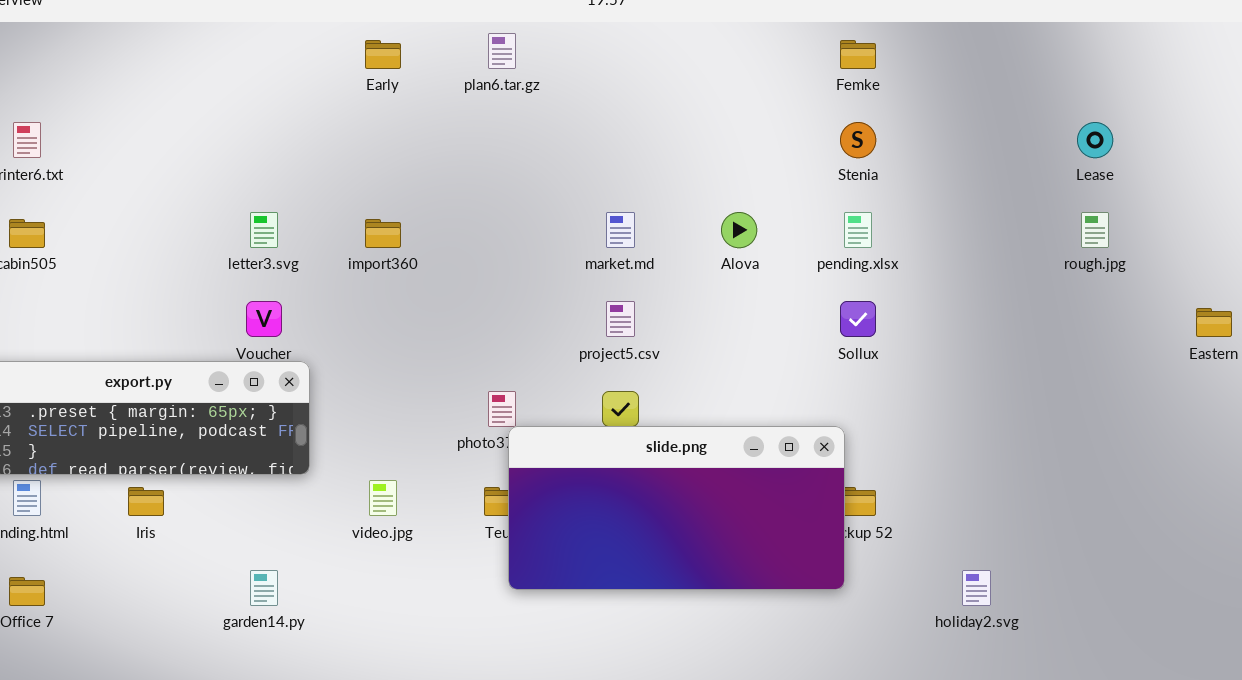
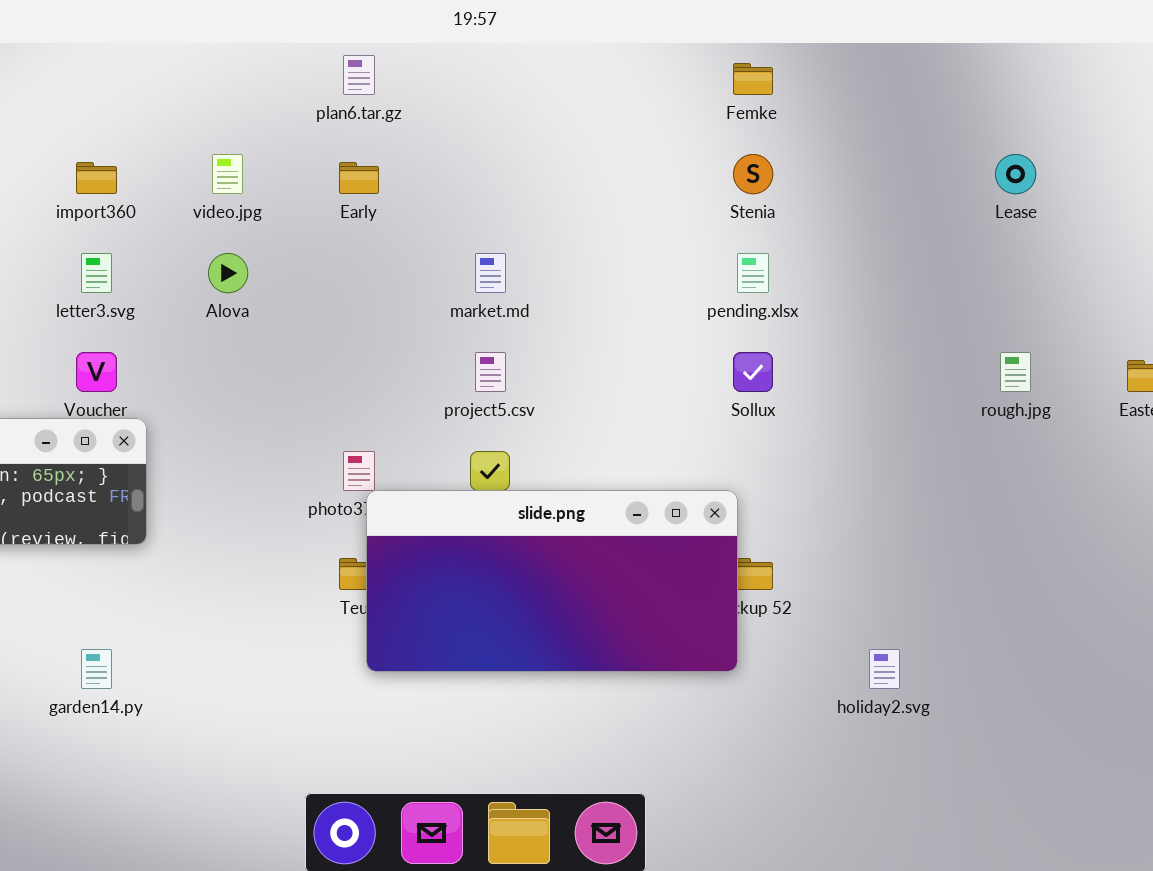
Early: [365,40,401,69] -> [339,162,379,194], moved
Alova: [721,212,757,248] -> [208,253,248,293], moved
rough.jpg: [1081,212,1109,248] -> [1000,352,1031,392], moved
import360: [365,219,401,248] -> [76,162,117,194], moved
video.jpg: [369,480,397,516] -> [212,154,243,194], moved

